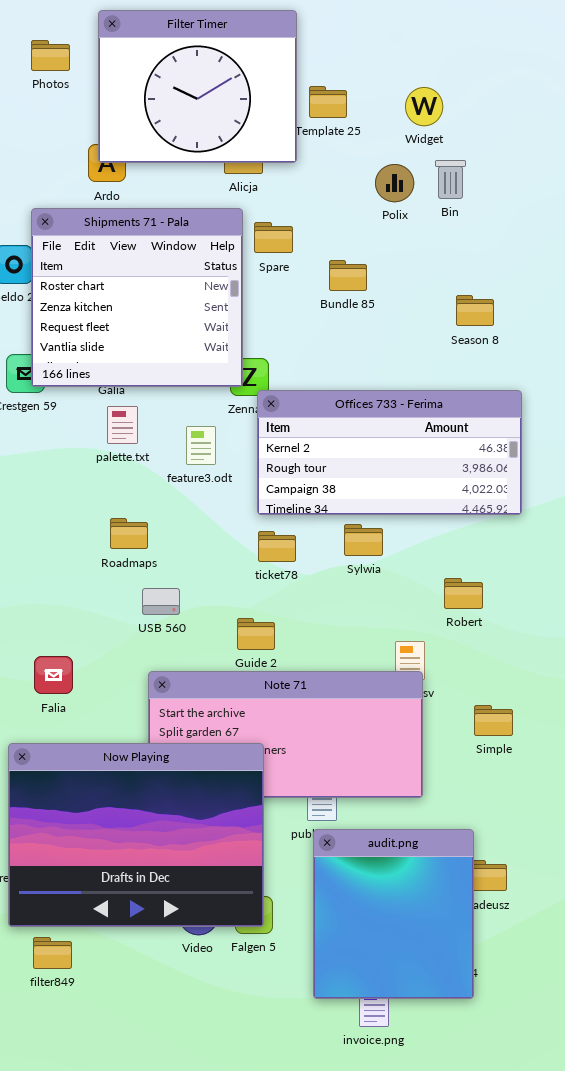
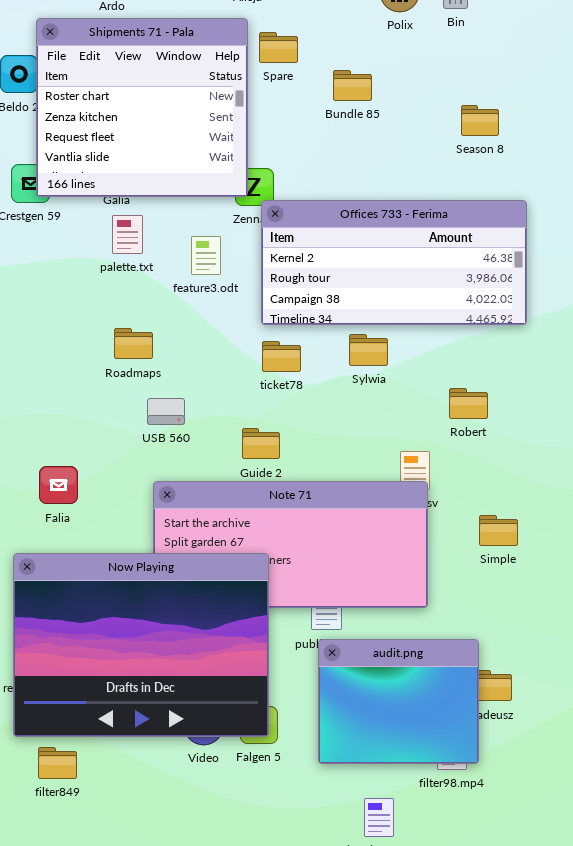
audit.png: [313,829,474,999] -> [318,639,479,764], resized

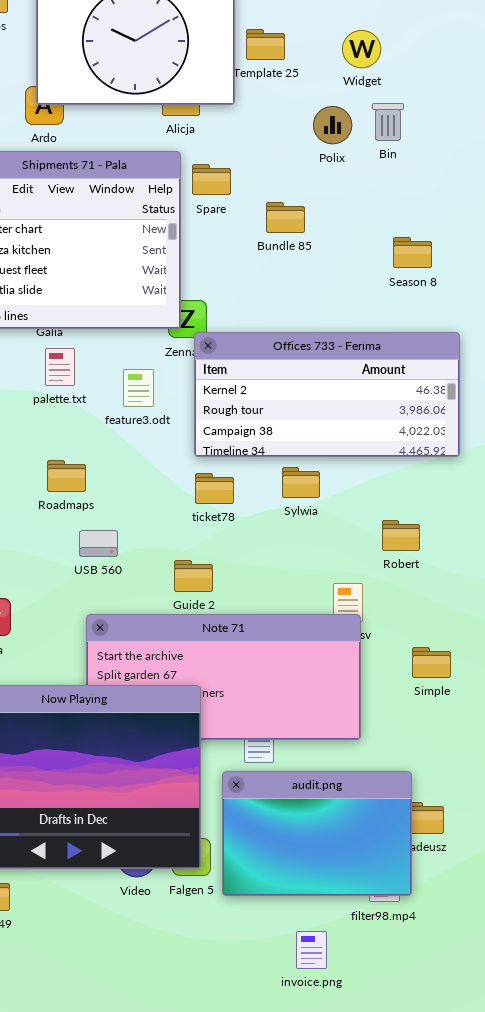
audit.png: [318,639,479,764] -> [222,771,412,896], resized

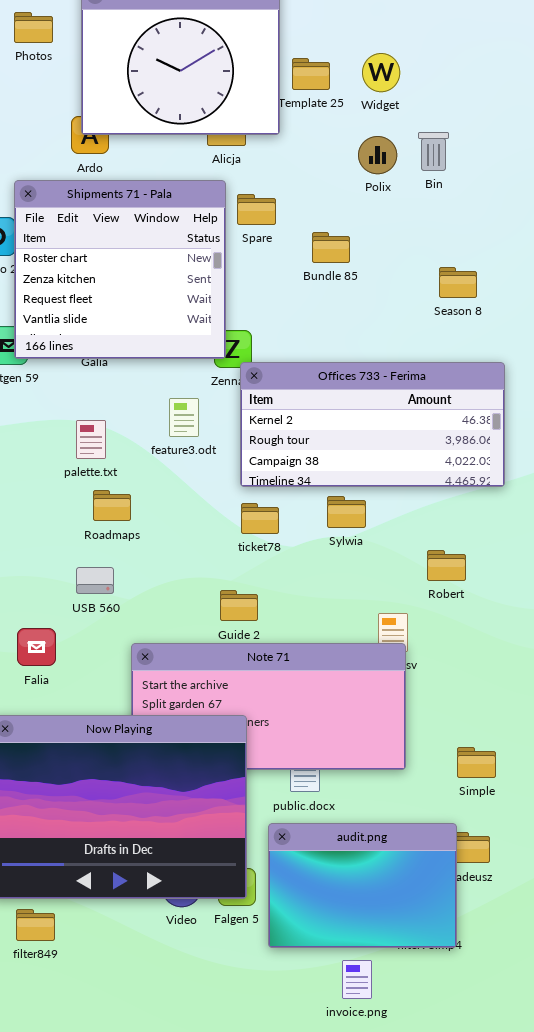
Widget: [342,30,381,68] -> [362,53,400,92], moved
palette.txt: [45,348,75,386] -> [76,420,106,459], moved
USB 560: [79,530,118,557] -> [76,567,114,594], moved
Simple: [412,647,451,678] -> [457,747,496,778], moved
audit.png: [222,771,412,896] -> [268,823,457,948], moved

